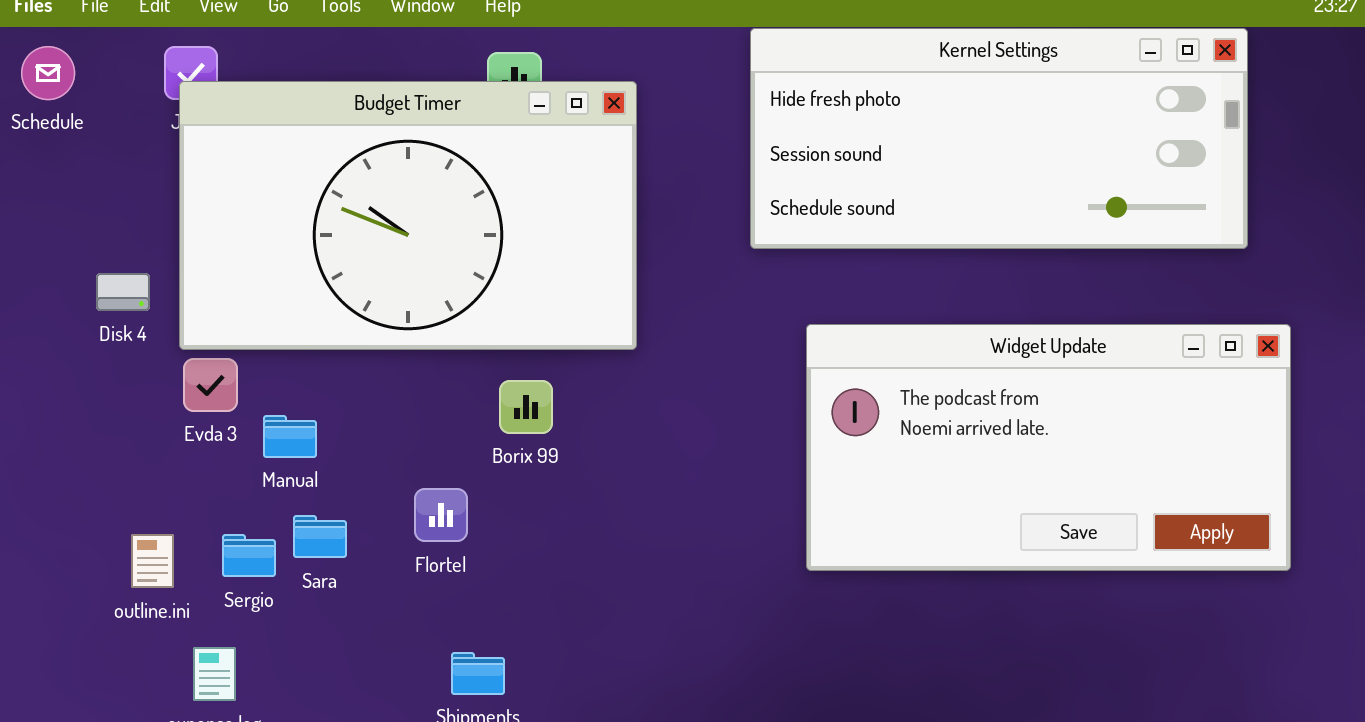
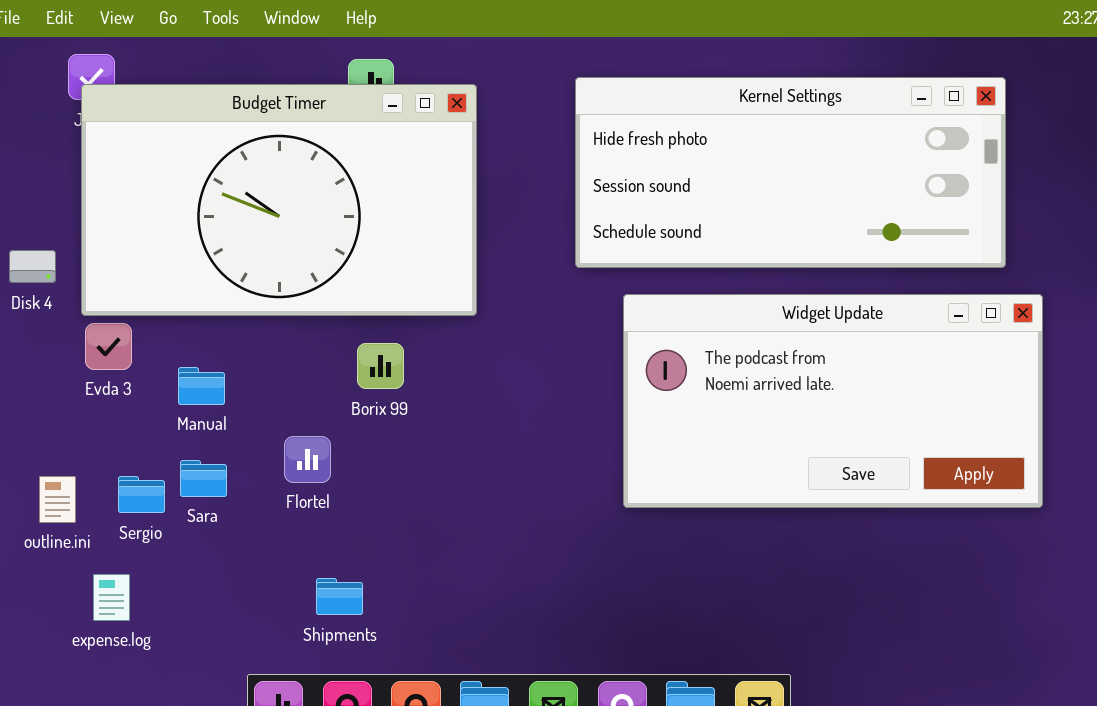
Kernel Settings: [750,28,1248,249] -> [575,77,1006,268], moved
Manual: [263,415,317,458] -> [178,367,225,405], moved

